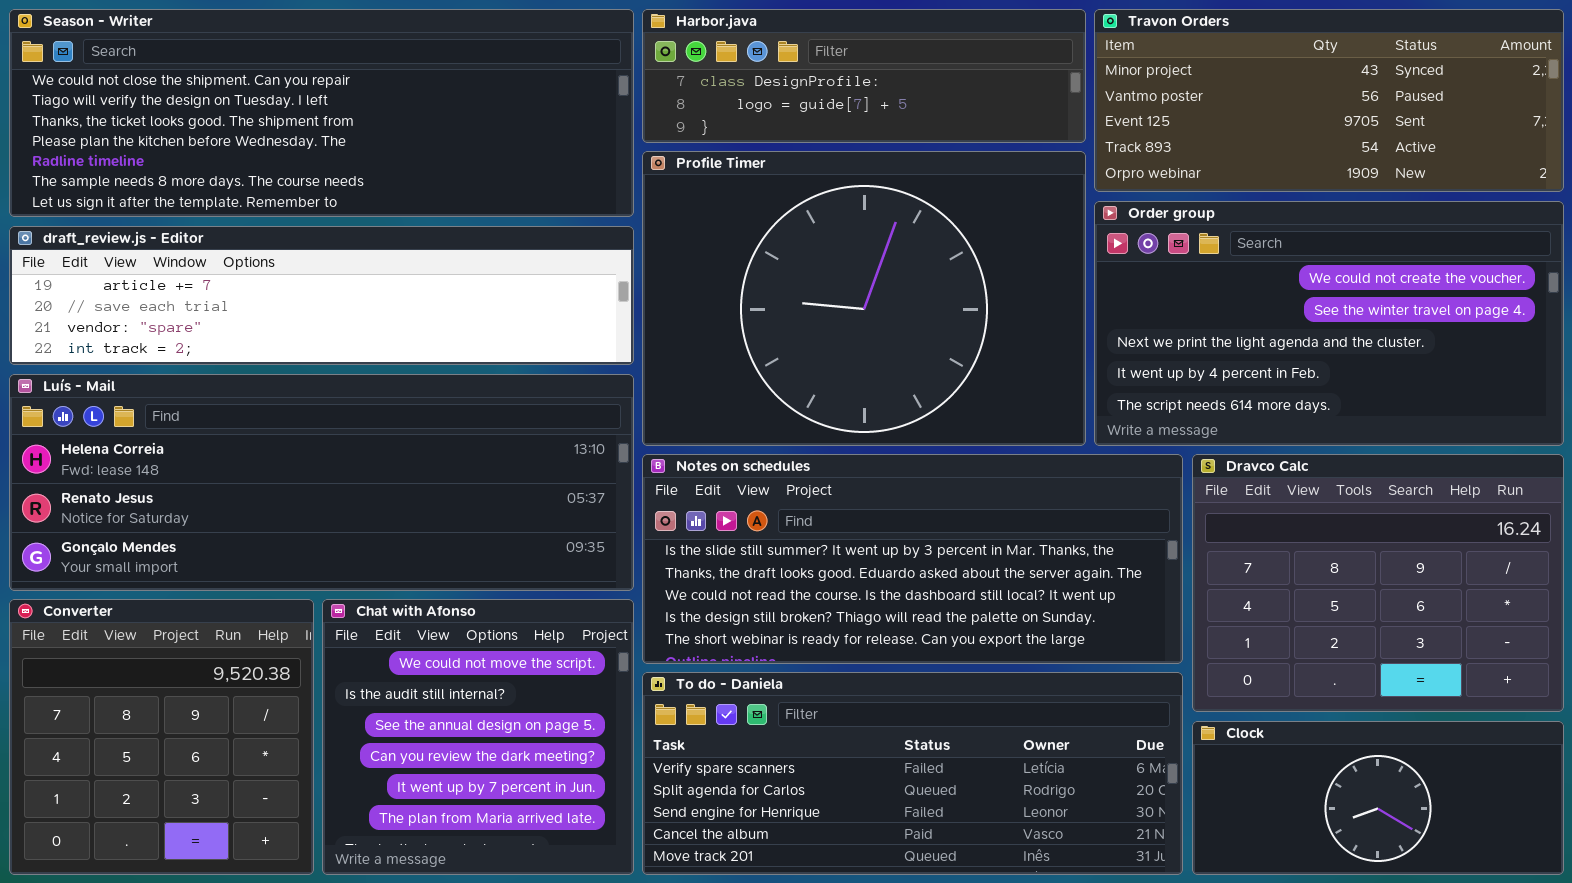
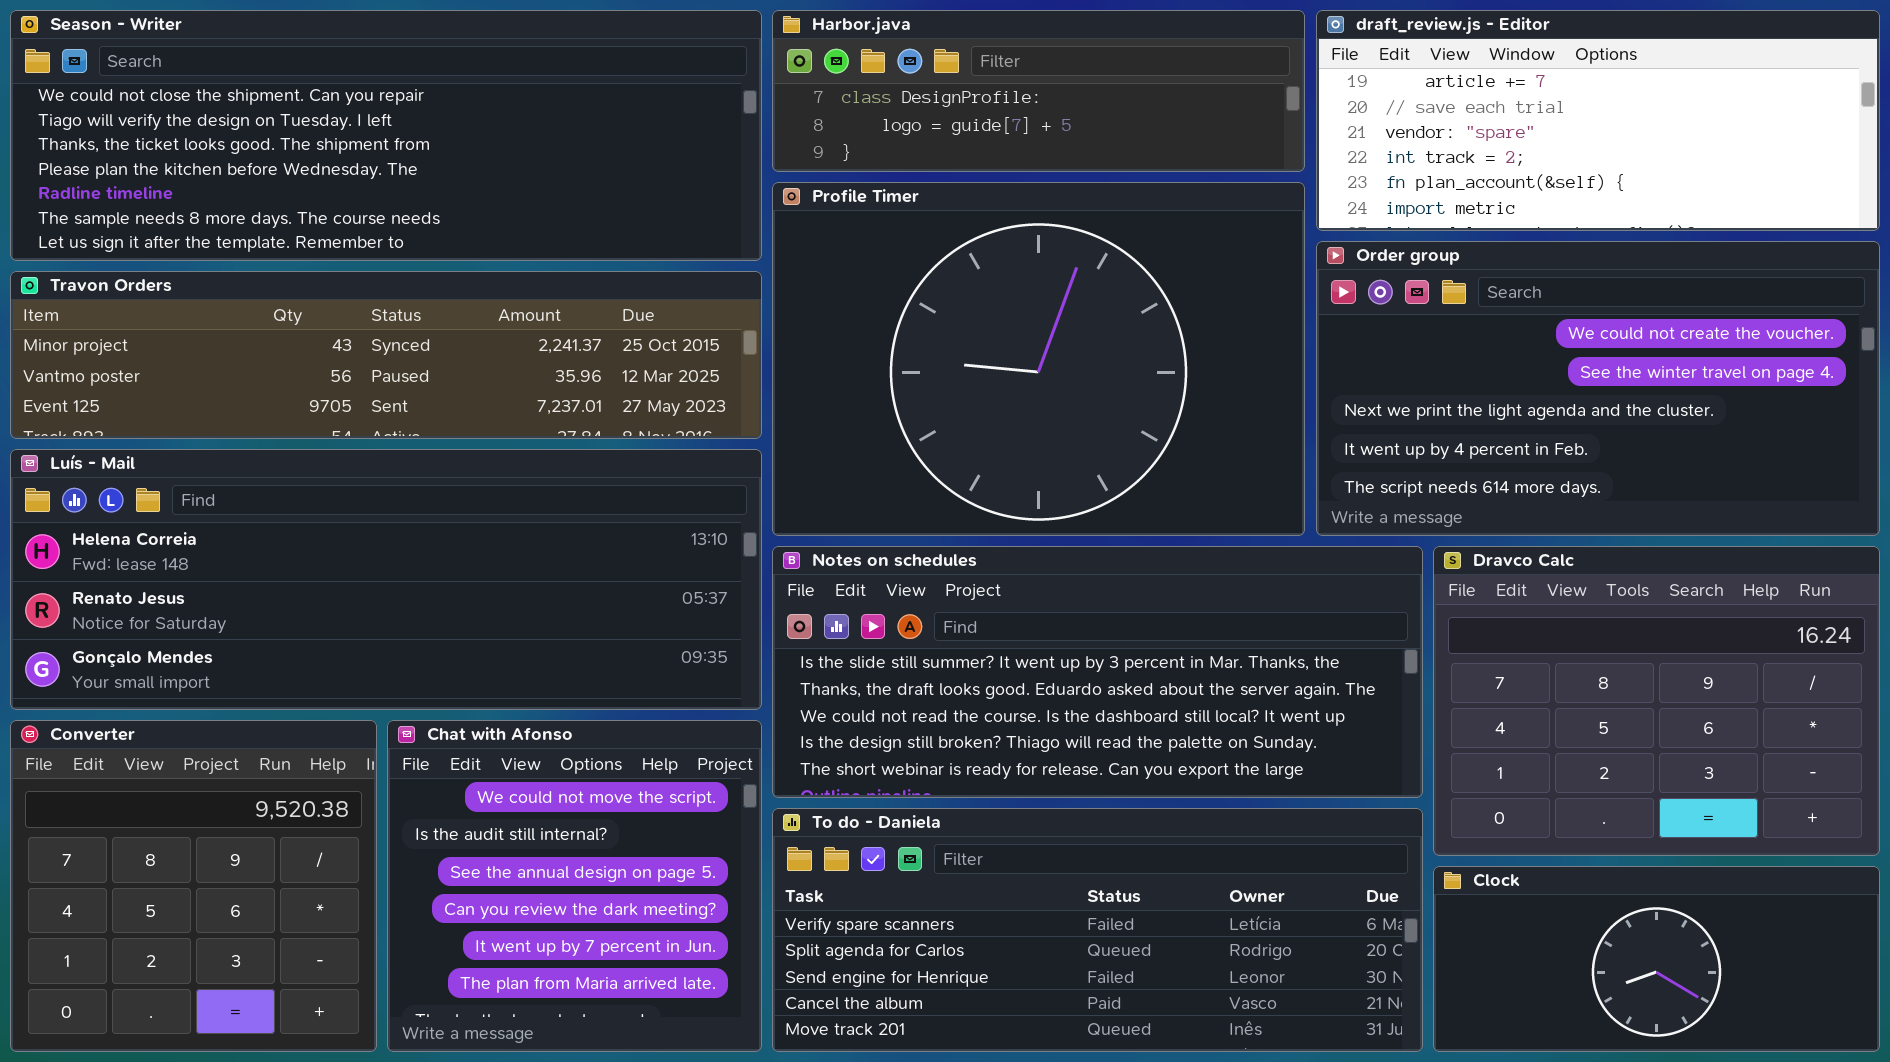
Travon Orders: [1094,9,1564,192] -> [10,271,762,439], moved, resized
draft_review.js - Editor: [9,226,634,365] -> [1316,10,1880,231], moved, resized

